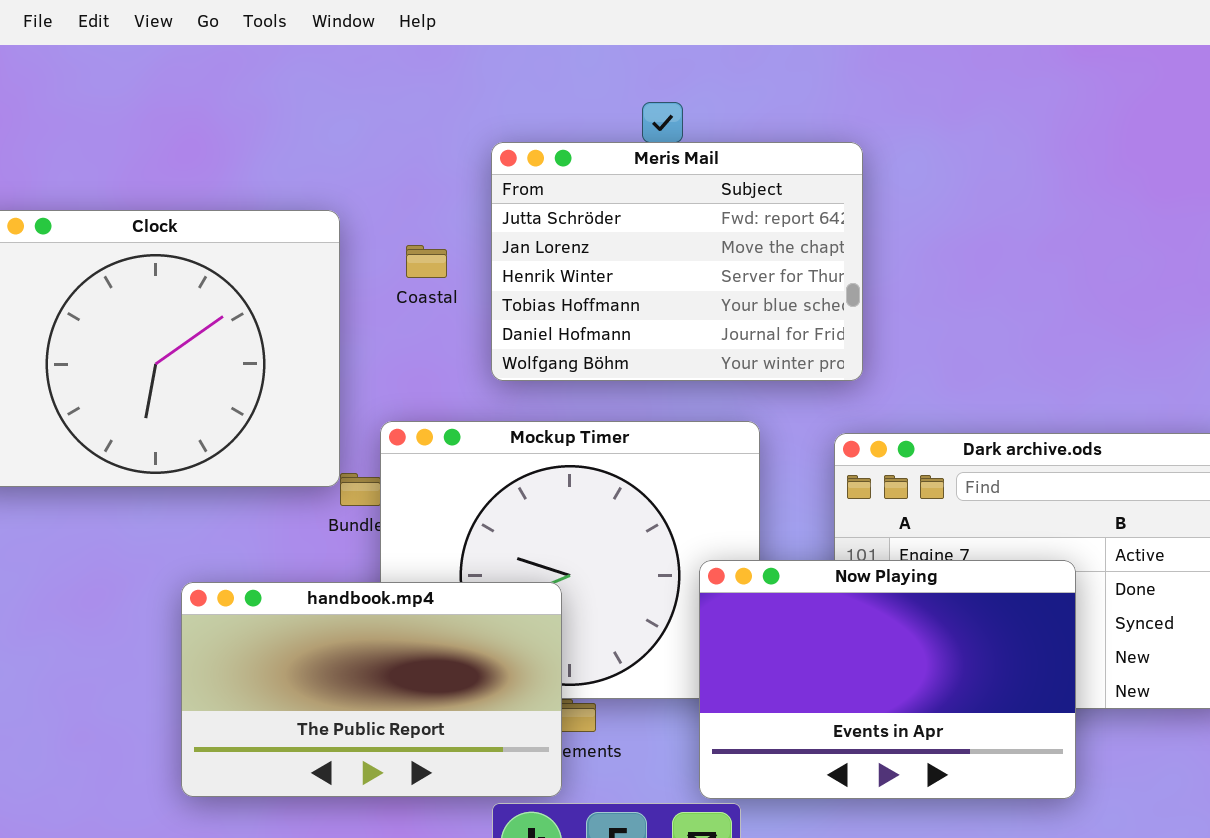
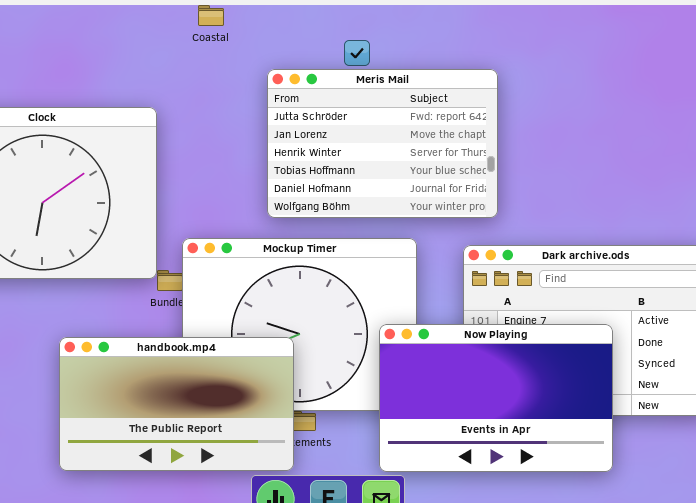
Meris Mail: [491,142,863,381] -> [267,69,498,218], moved
Coastal: [406,245,447,278] -> [198,5,224,26], moved

